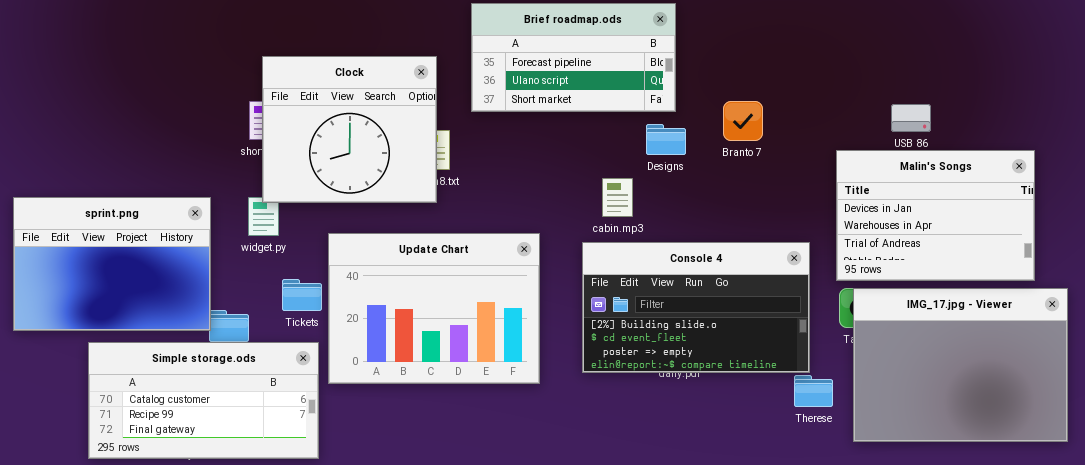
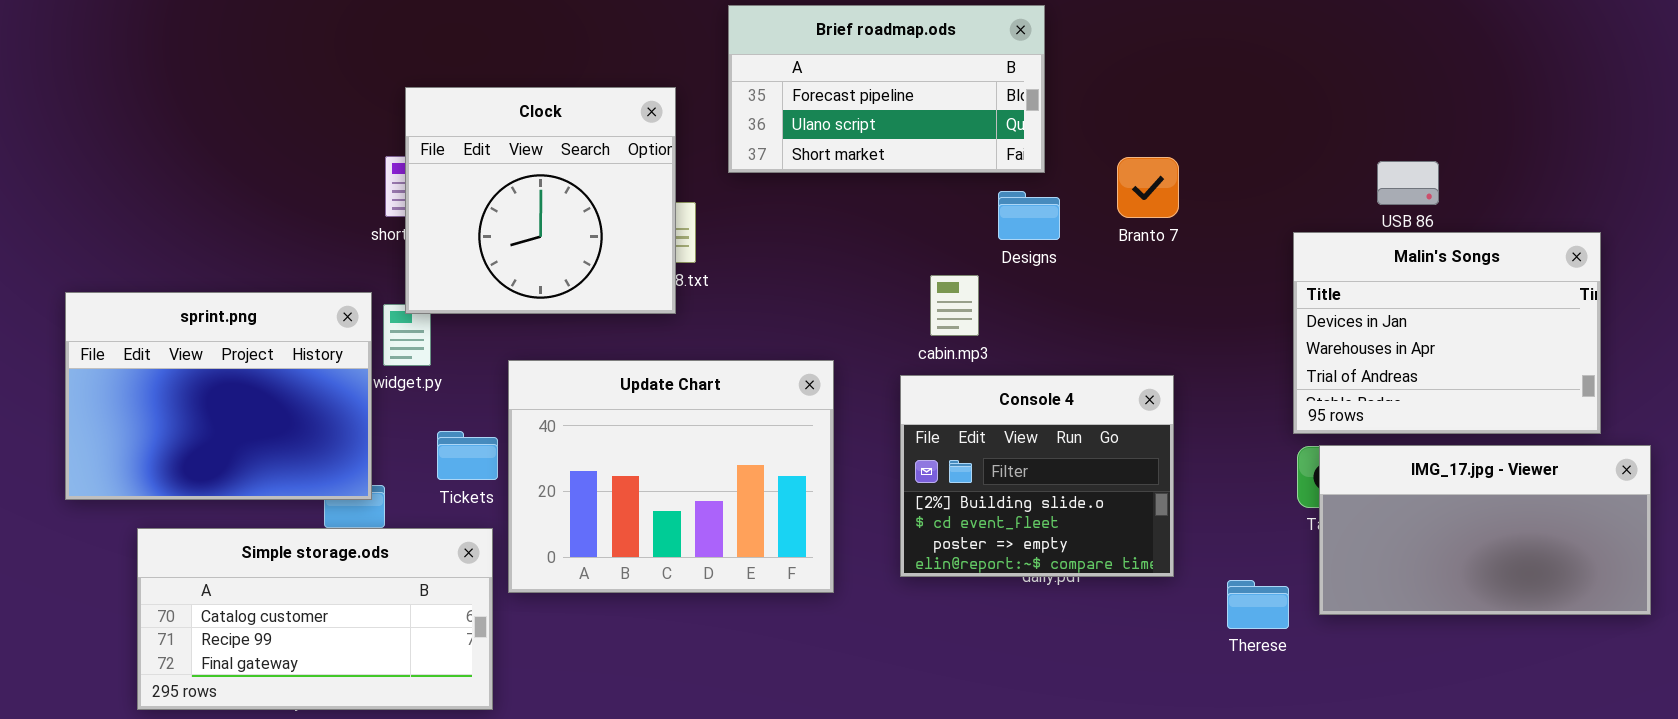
sprint.png: [13,197,211,331] -> [65,292,372,500], moved
Console 4: [582,242,810,373] -> [900,375,1174,577], resized
IMG_17.jpg - Viewer: [853,288,1068,442] -> [1319,445,1651,615], resized

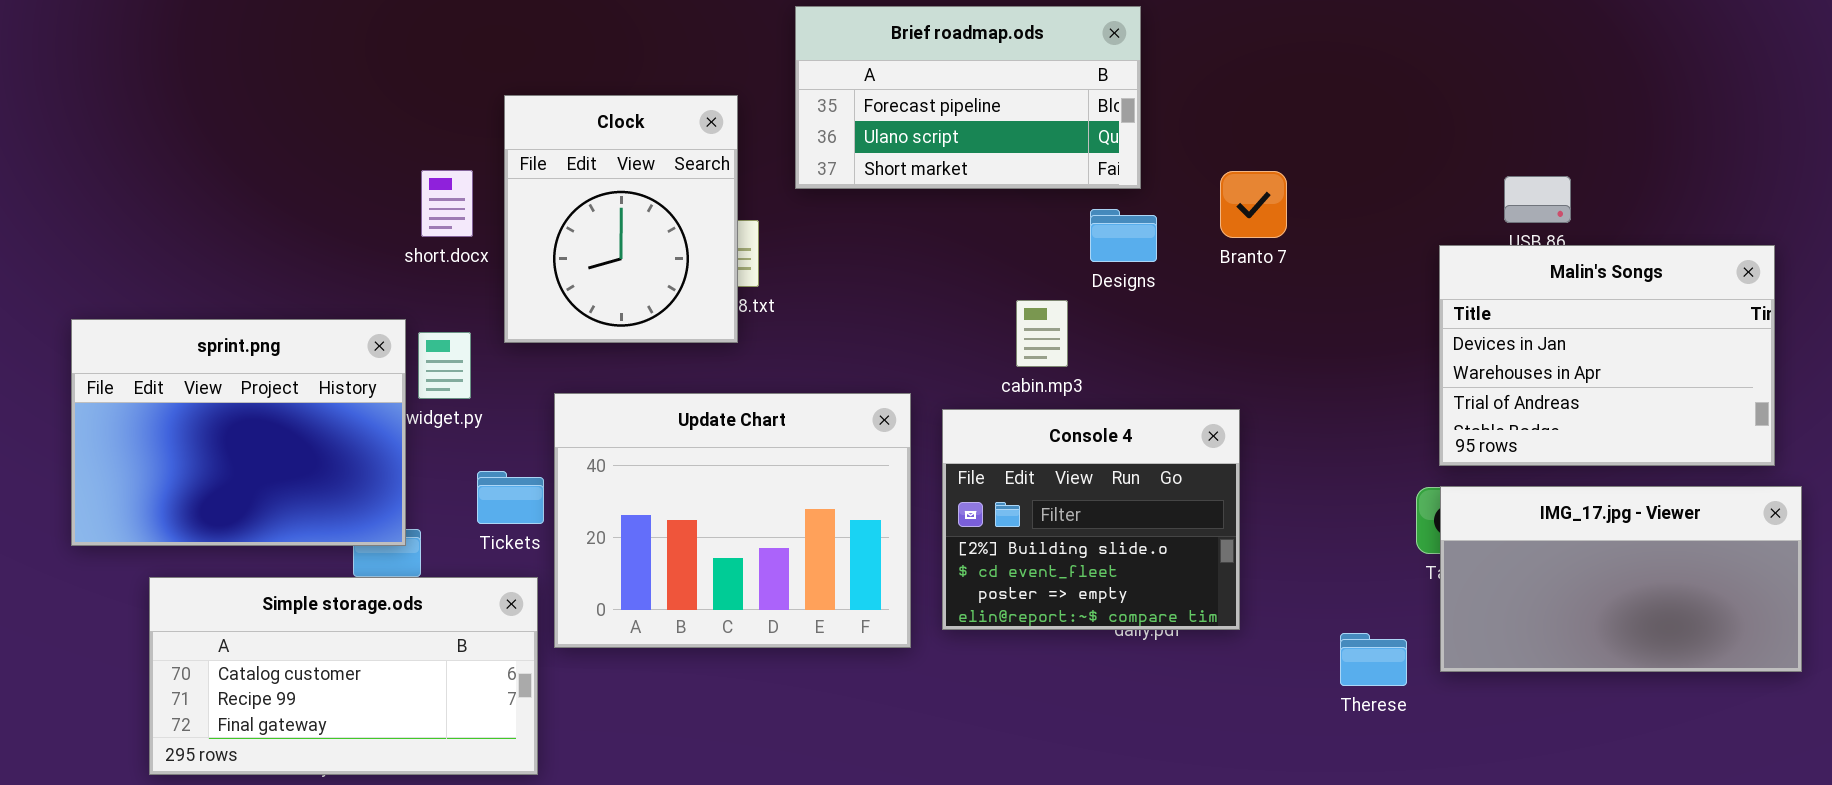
Clock: [405,87,676,314] -> [504,95,738,343], resized
Malin's Songs: [1293,232,1601,434] -> [1439,245,1775,466], moved
Console 4: [900,375,1174,577] -> [942,409,1240,630], moved

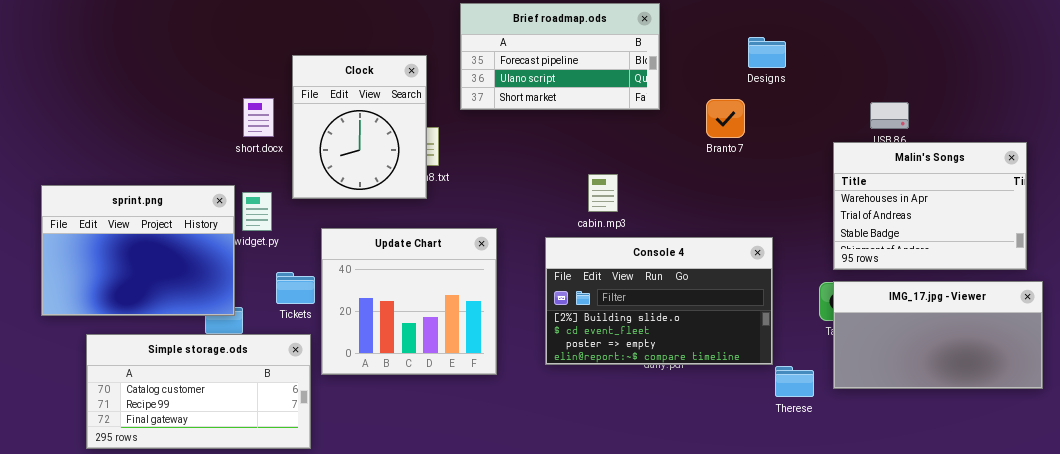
Designs: [1090,209,1157,262] -> [748,37,786,68], moved
Malin's Songs: [1439,245,1775,466] -> [833,142,1027,270], scrolled down 1 row
Update Chart: [554,393,911,648] -> [321,228,497,375], resized
Console 4: [942,409,1240,630] -> [545,237,773,365], resized

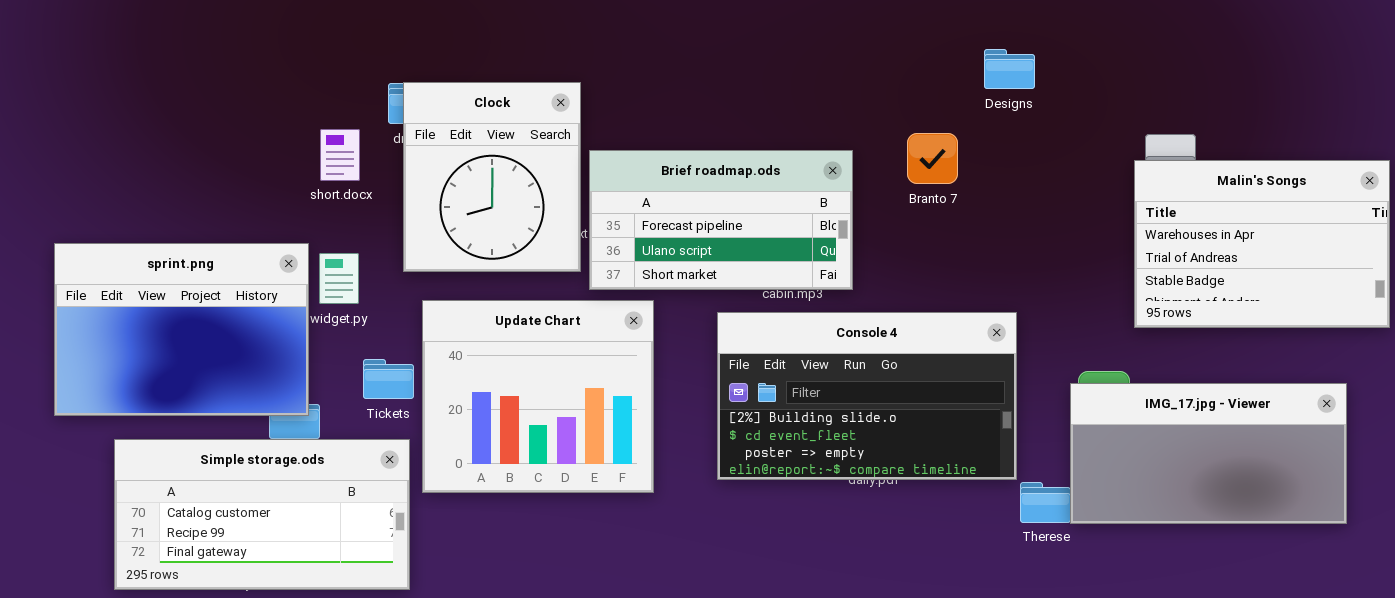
Brief roadmap.ods: [460,3,660,110] -> [589,150,853,290], moved
Clock: [292,55,427,199] -> [403,82,581,272], moved
Branto 7: [706,99,745,138] -> [907,133,958,184], moved
Malin's Songs: [833,142,1027,270] -> [1134,160,1390,328], moved
IMG_17.jpg - Viewer: [833,281,1043,389] -> [1070,383,1347,524], moved

